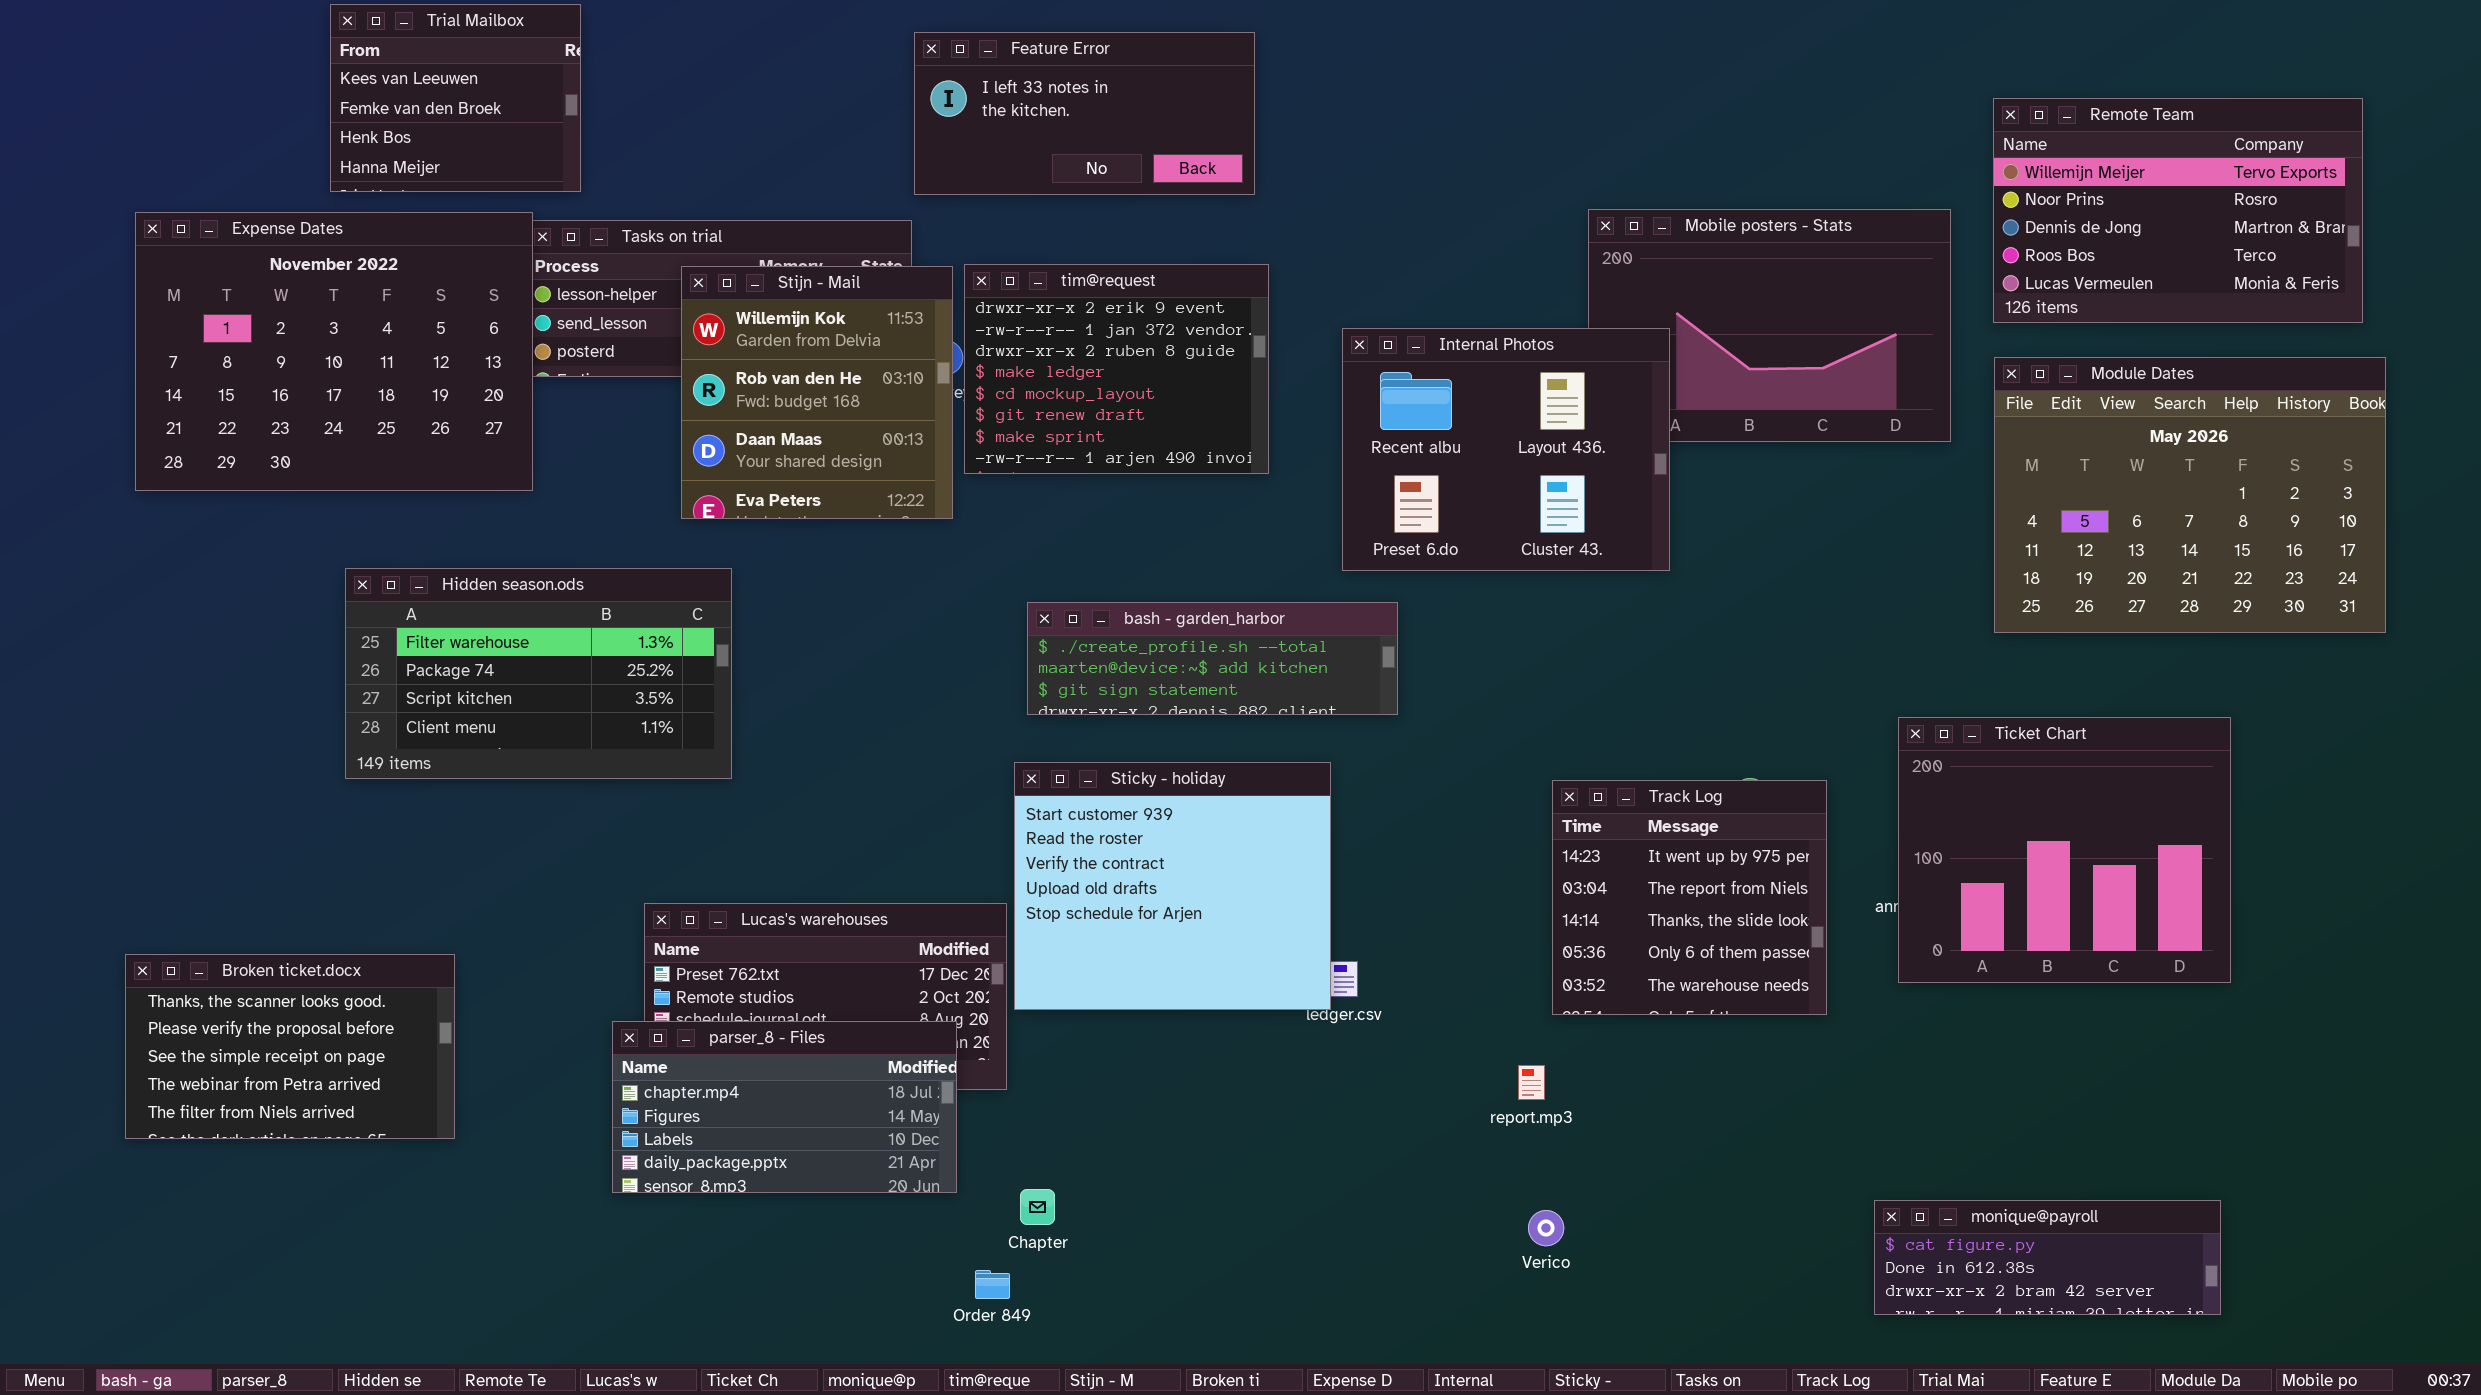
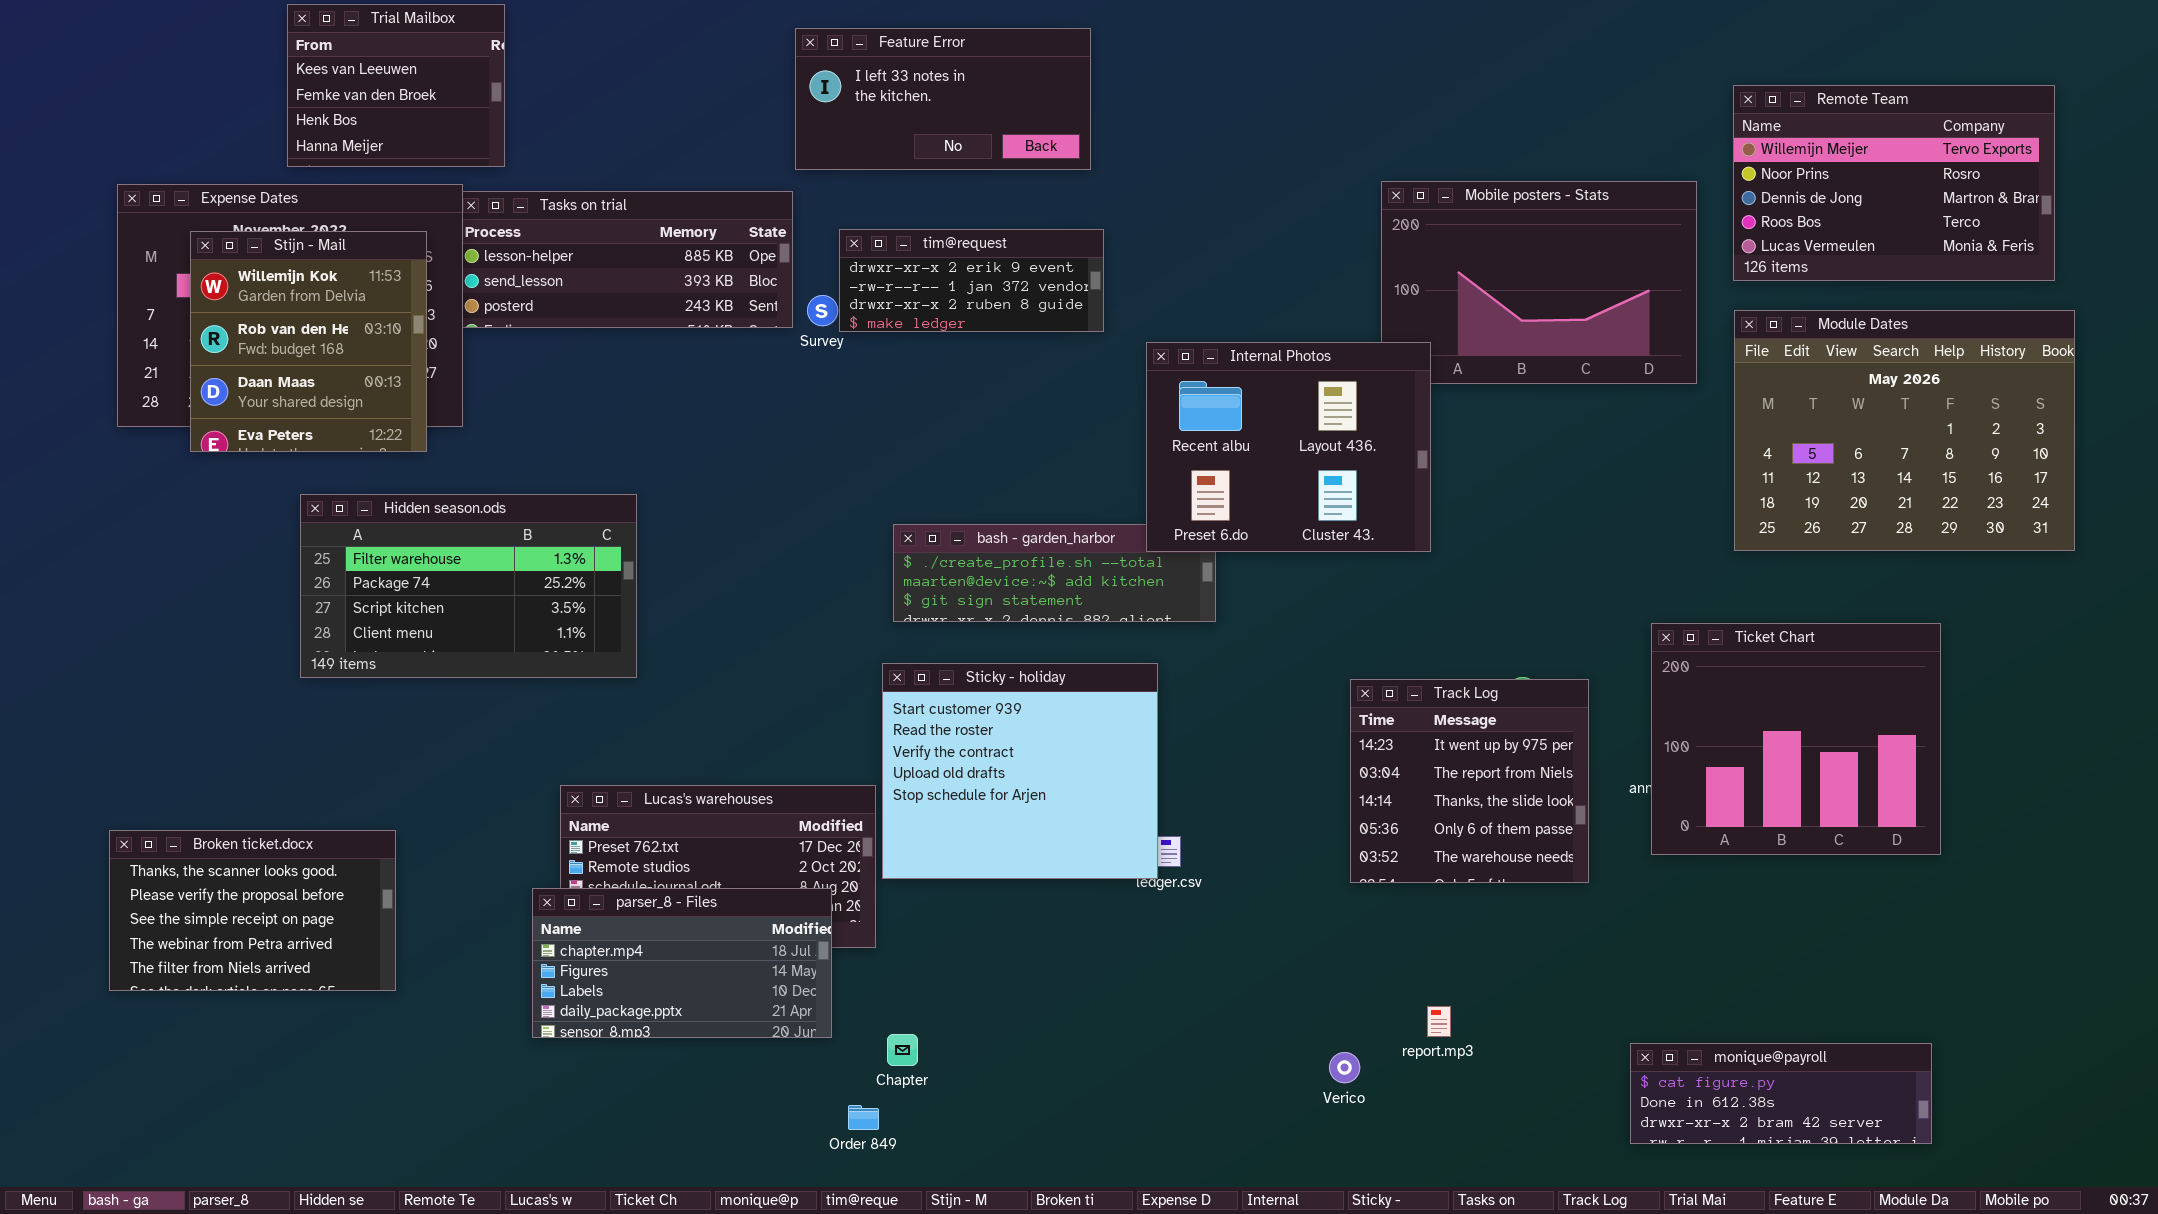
tim@request: [964,264,1269,474] -> [839,229,1104,332], resized
Stijn - Mail: [681,266,953,519] -> [190,231,427,452], moved
Internal Photos: [1342,328,1670,571] -> [1146,342,1431,552], moved
report.mp3: [1518,1065,1545,1100] -> [1427,1006,1451,1037], moved

